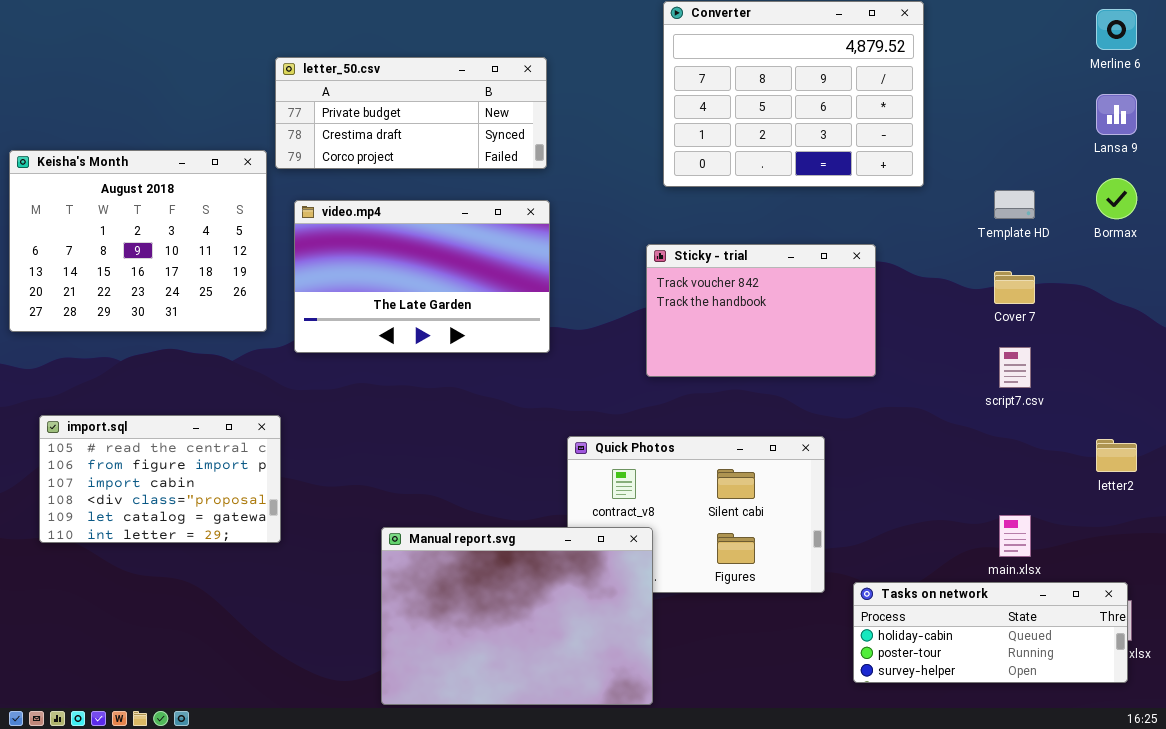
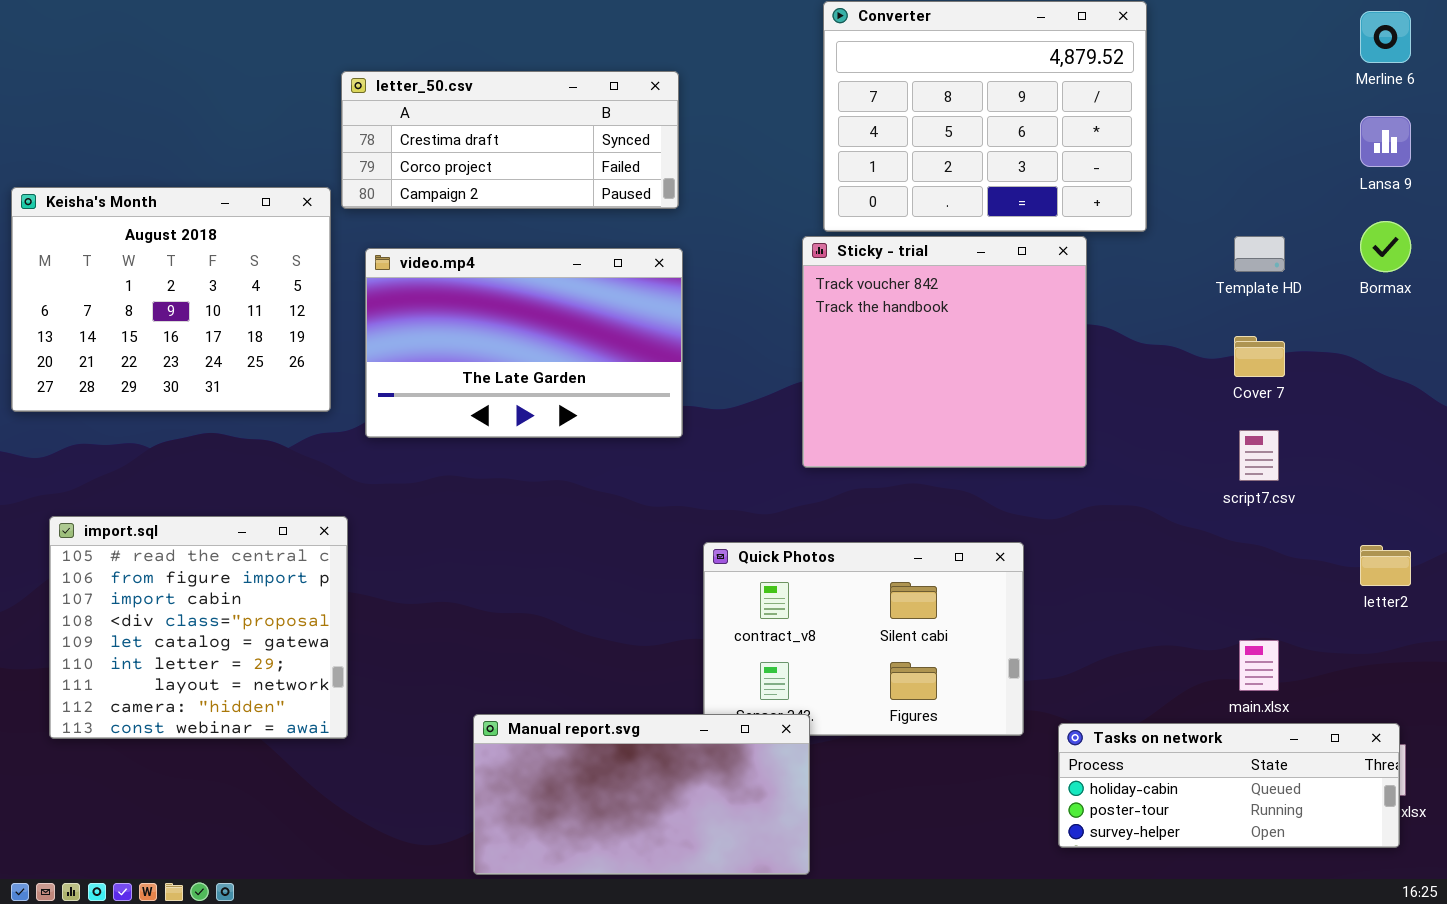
letter_50.csv: [275,57,547,169] -> [341,71,679,209], scrolled down 1 row
Sticky - trial: [646,244,876,377] -> [802,236,1087,468], resized
import.sql: [39,415,281,543] -> [49,516,348,739], resized
Manual report.svg: [381,527,653,705] -> [473,714,810,875], resized

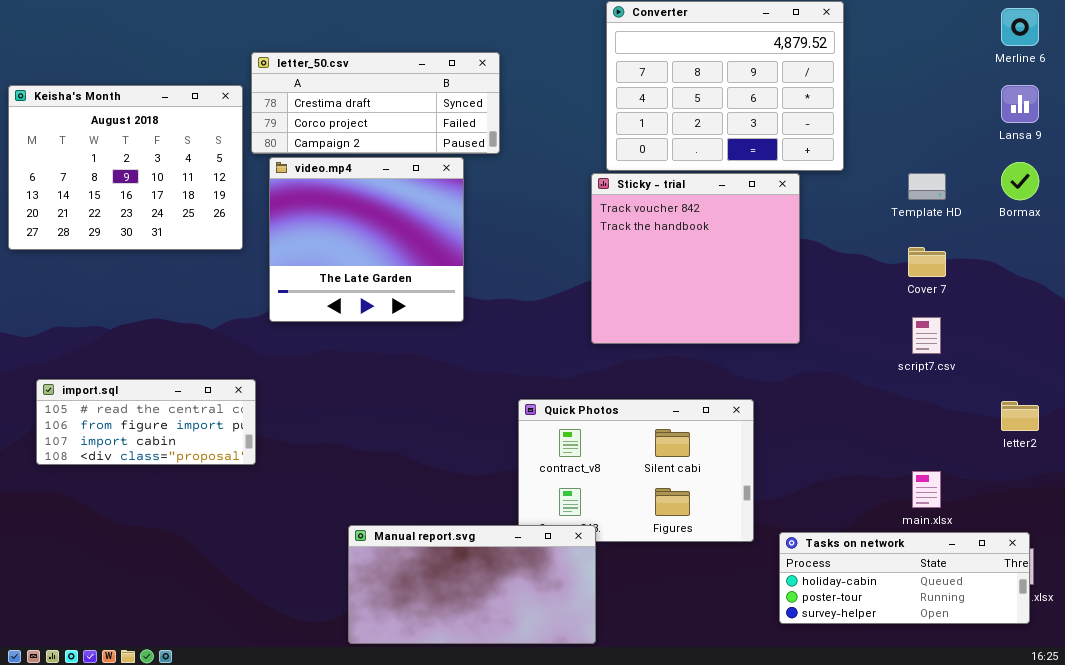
Keisha's Month: [11,187,331,412] -> [8,85,243,250], moved
video.mp4: [365,248,683,438] -> [269,157,464,322], resized
import.sql: [49,516,348,739] -> [36,379,256,465], resized

